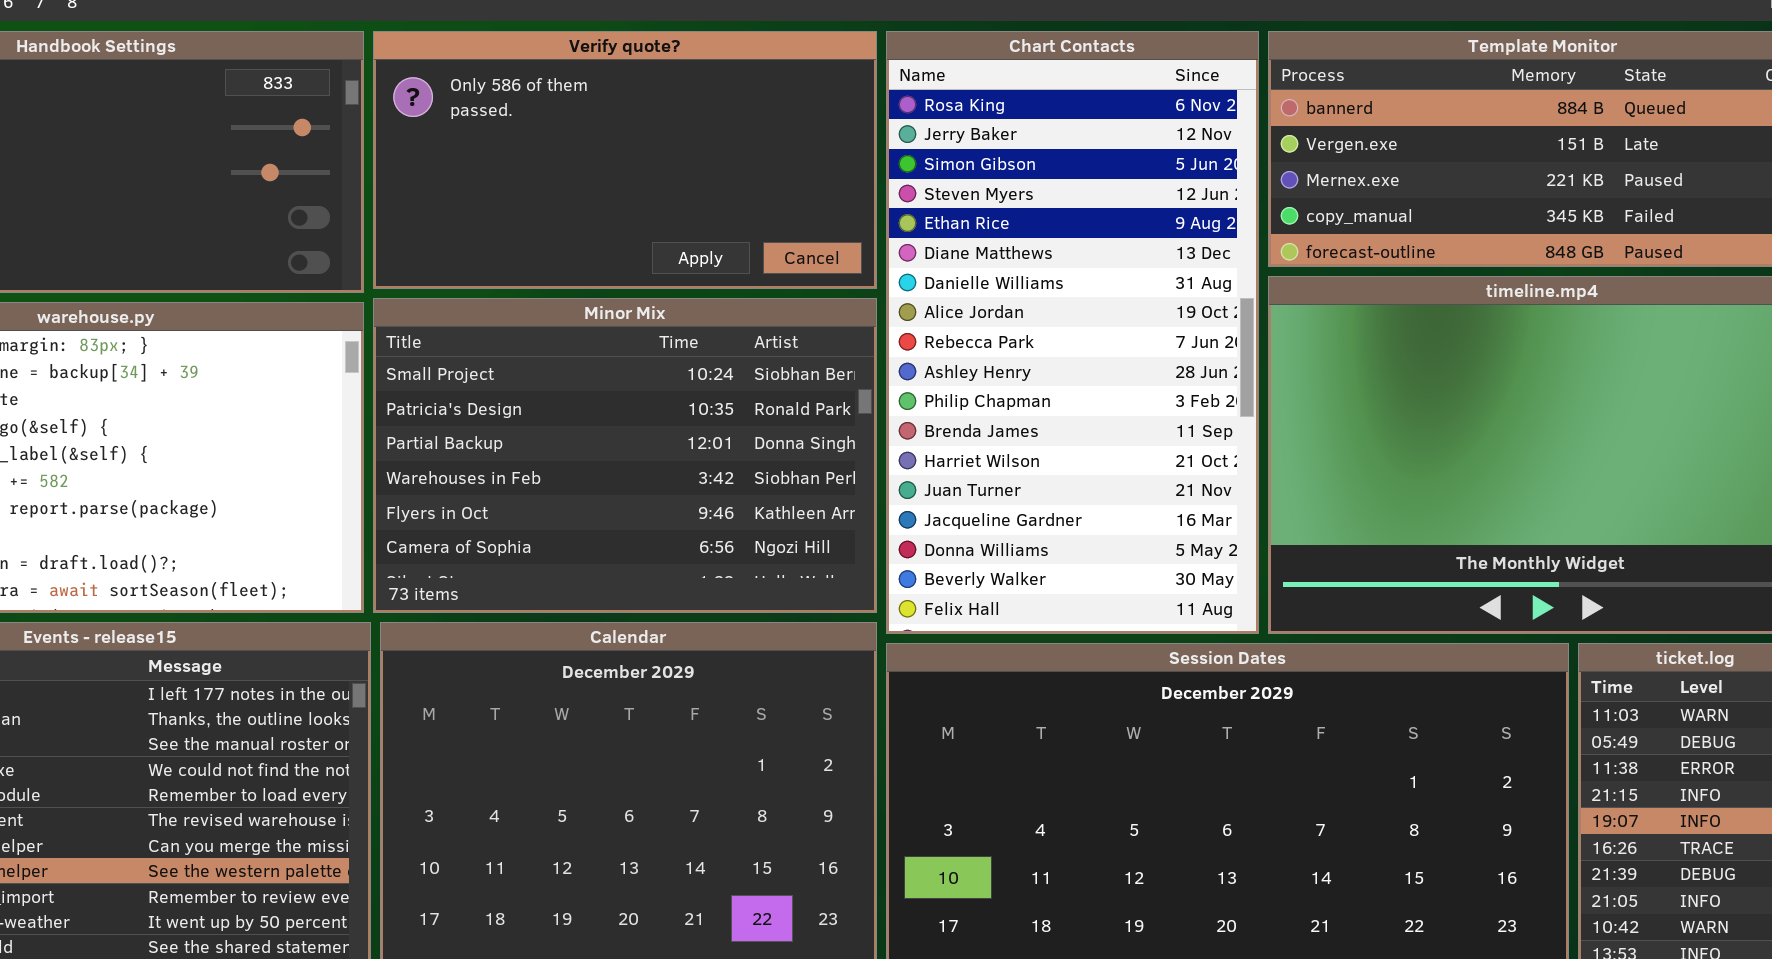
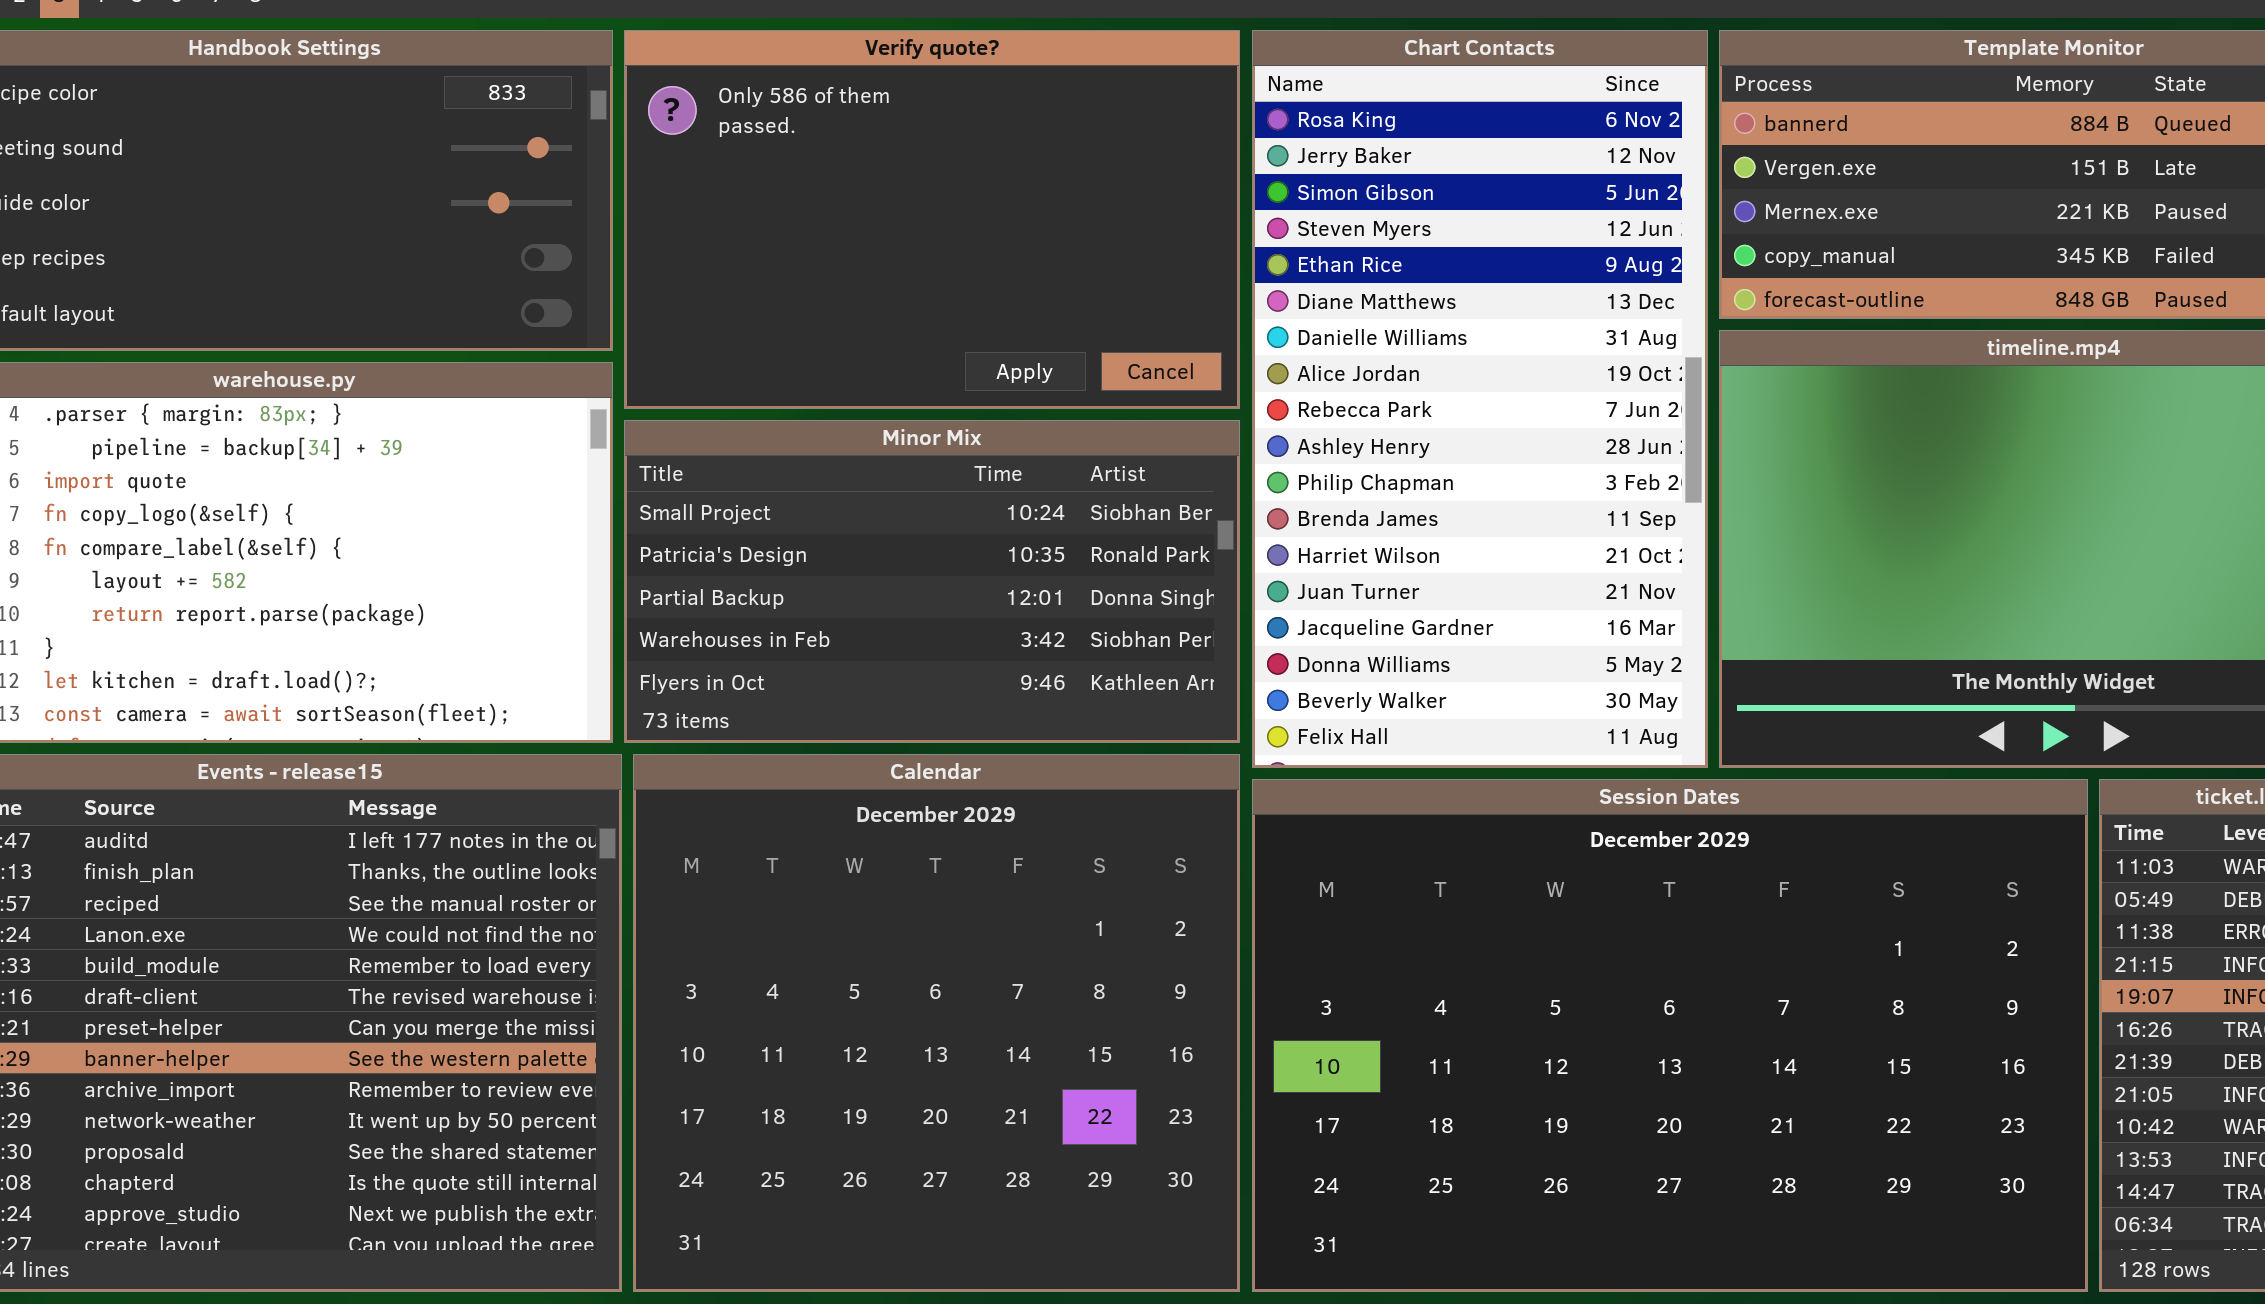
Verify quote?: [373,31,877,289] -> [624,30,1240,409], resized
Minor Mix: [373,298,877,613] -> [624,420,1240,743], resized

